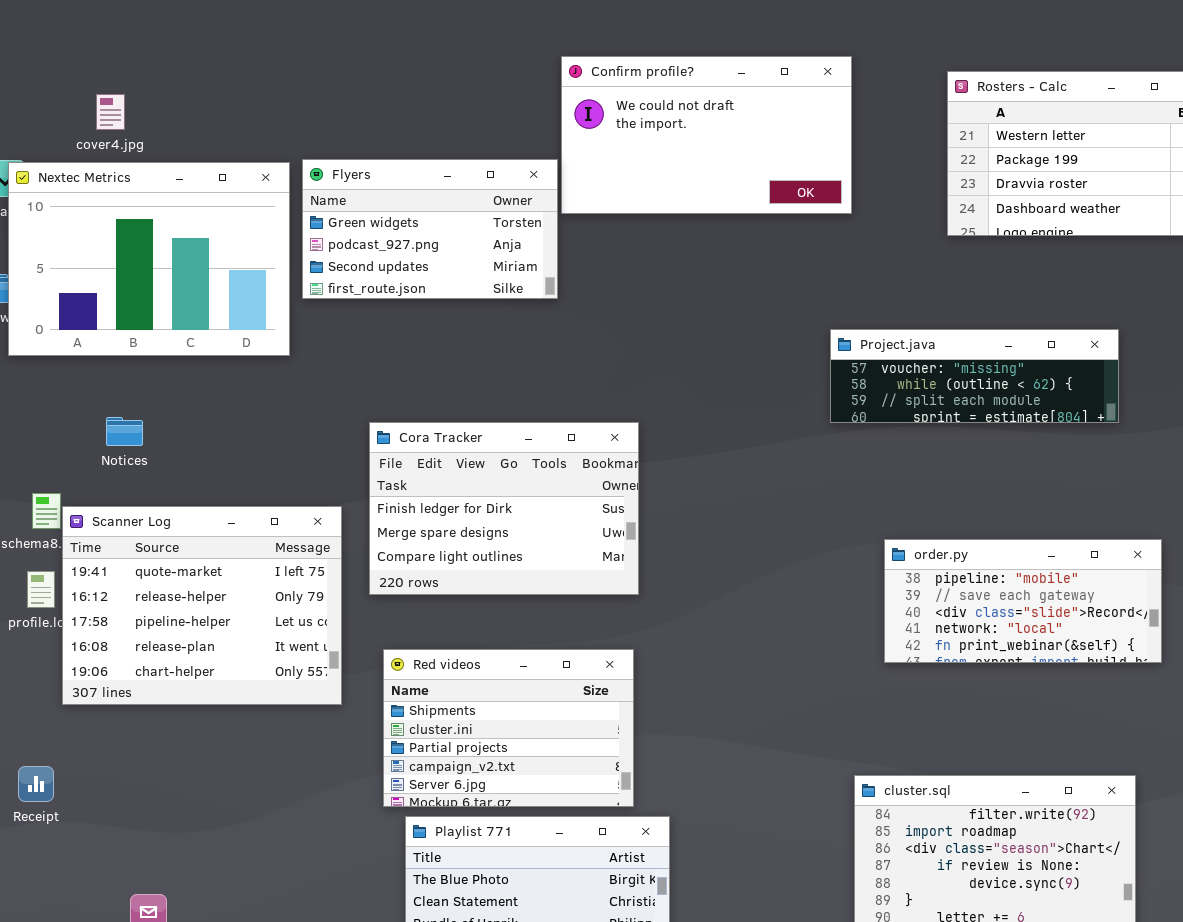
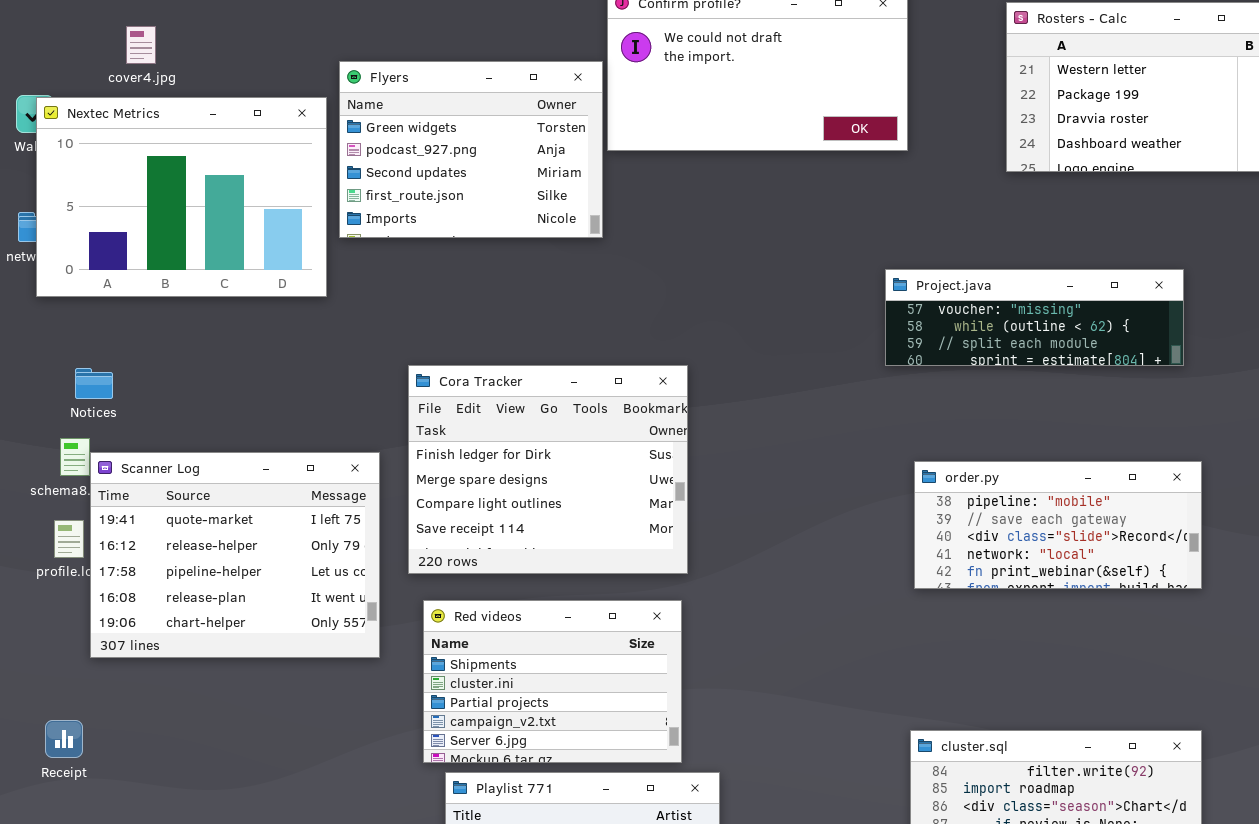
Flyers: [302,159,558,299] -> [339,61,603,238], resized
Notices: [106,417,143,446] -> [75,368,113,399], moved
Cora Tracker: [369,422,639,595] -> [408,365,688,574], resized
order.py: [884,539,1162,663] -> [914,461,1202,589], moved

